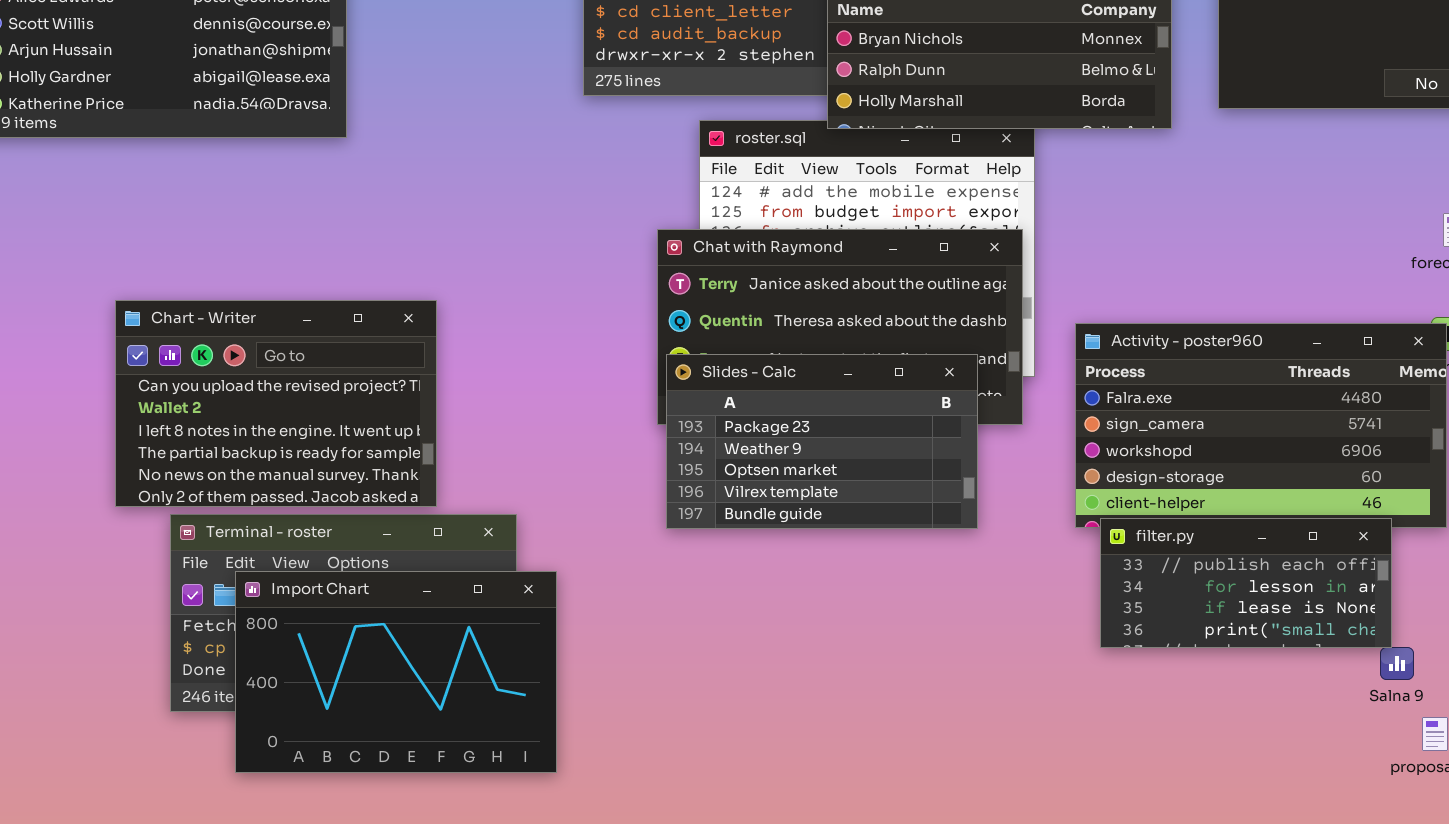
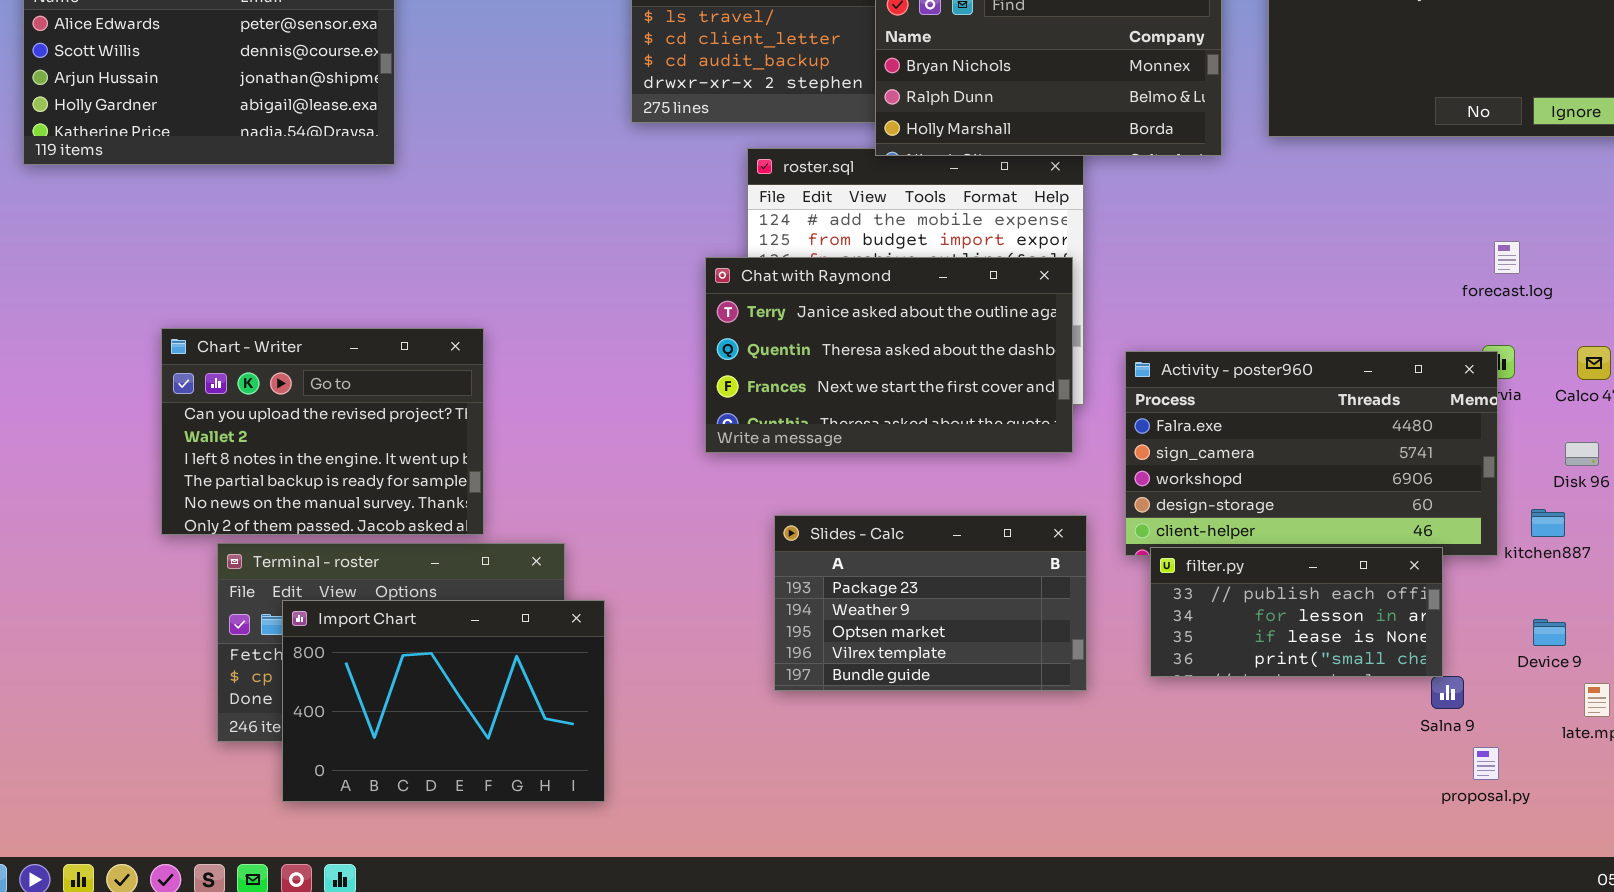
Slides - Calc: [666,354,978,529] -> [774,515,1087,691], moved

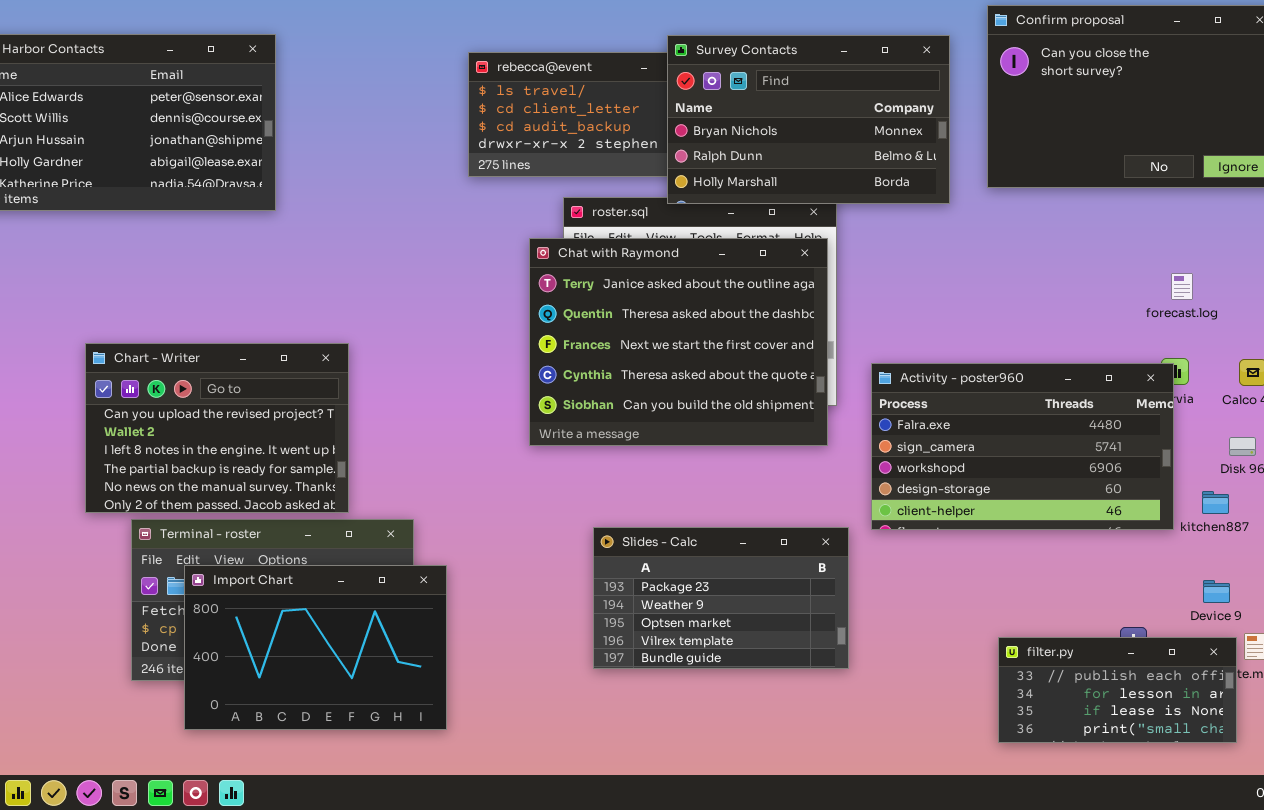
Chat with Raymond: [705,257,1073,453] -> [529,238,828,446], resized
Slides - Calc: [774,515,1087,691] -> [593,527,849,669], moved
filter.py: [1150,547,1443,677] -> [998,637,1237,743], moved

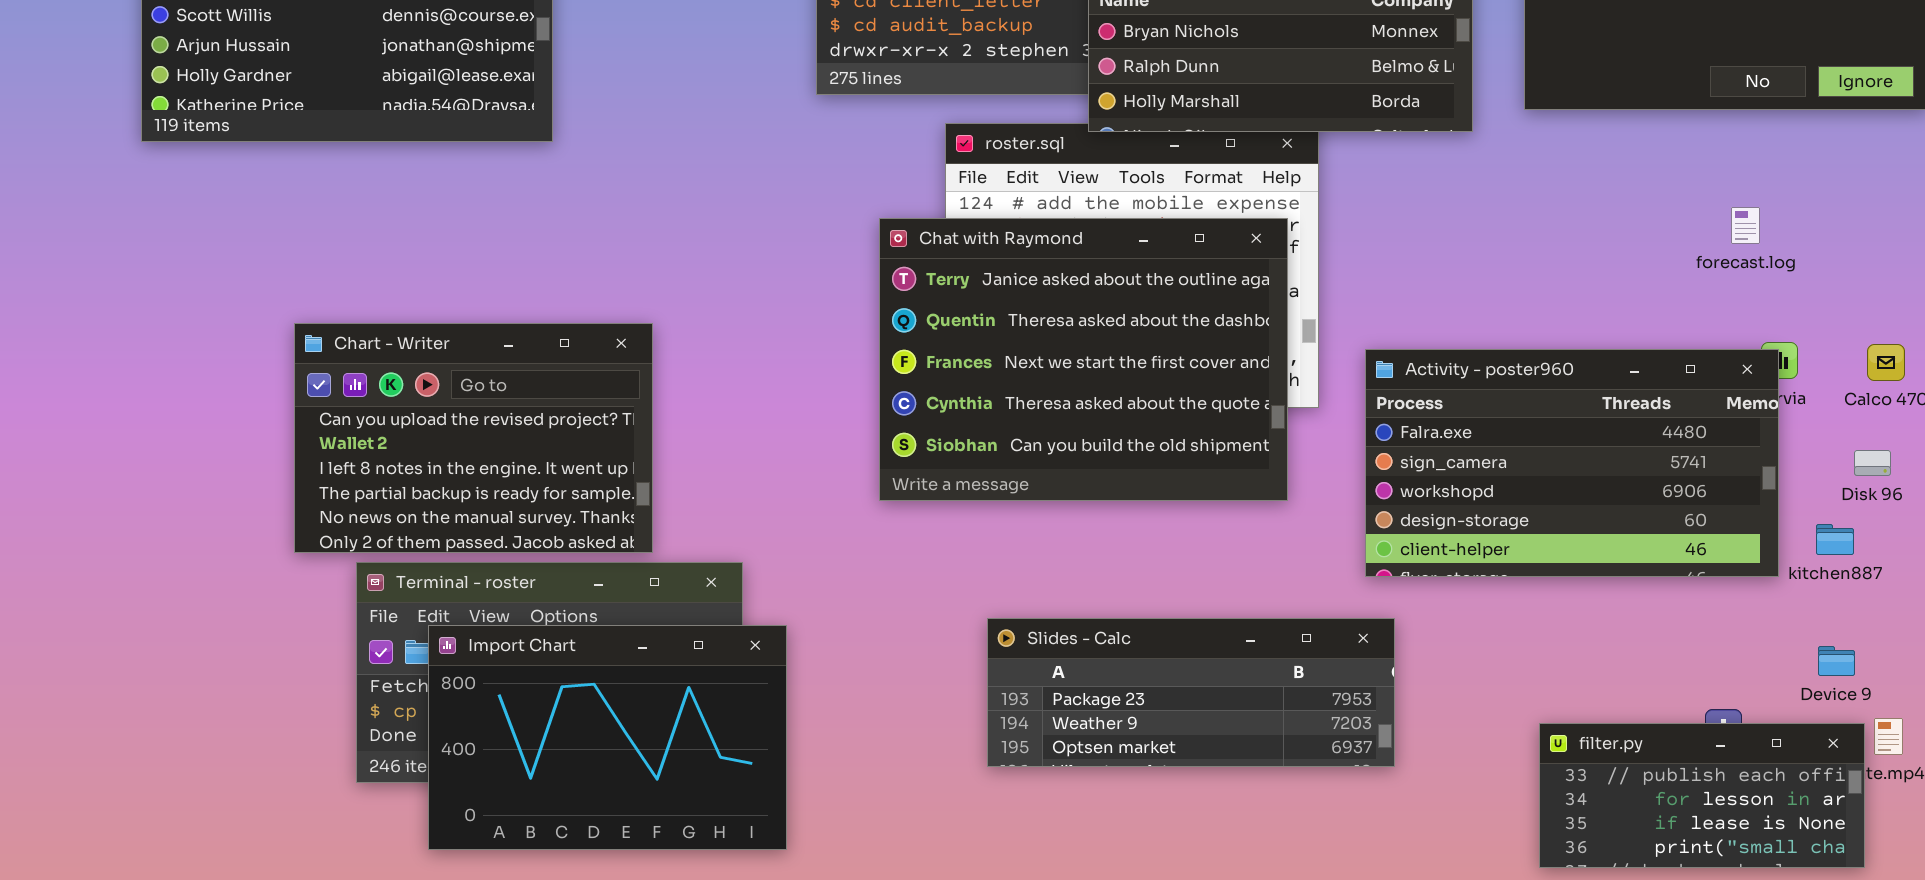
Chat with Raymond: [529,238,828,446] -> [879,218,1288,501], moved
forecast.log: [1171,273,1193,300] -> [1731,207,1760,244], moved
Slides - Calc: [593,527,849,669] -> [987,618,1395,767], resized

